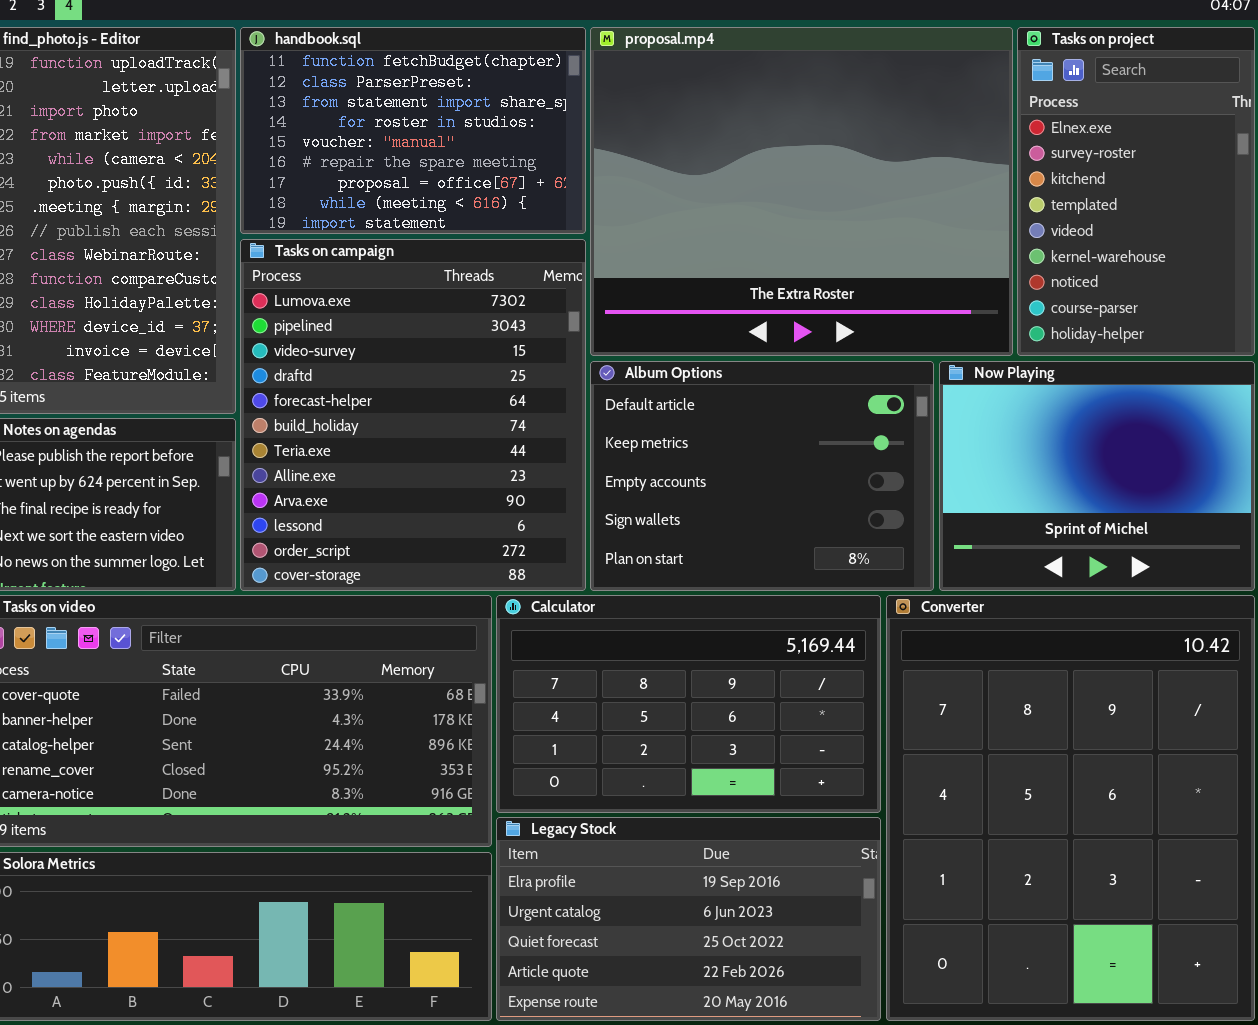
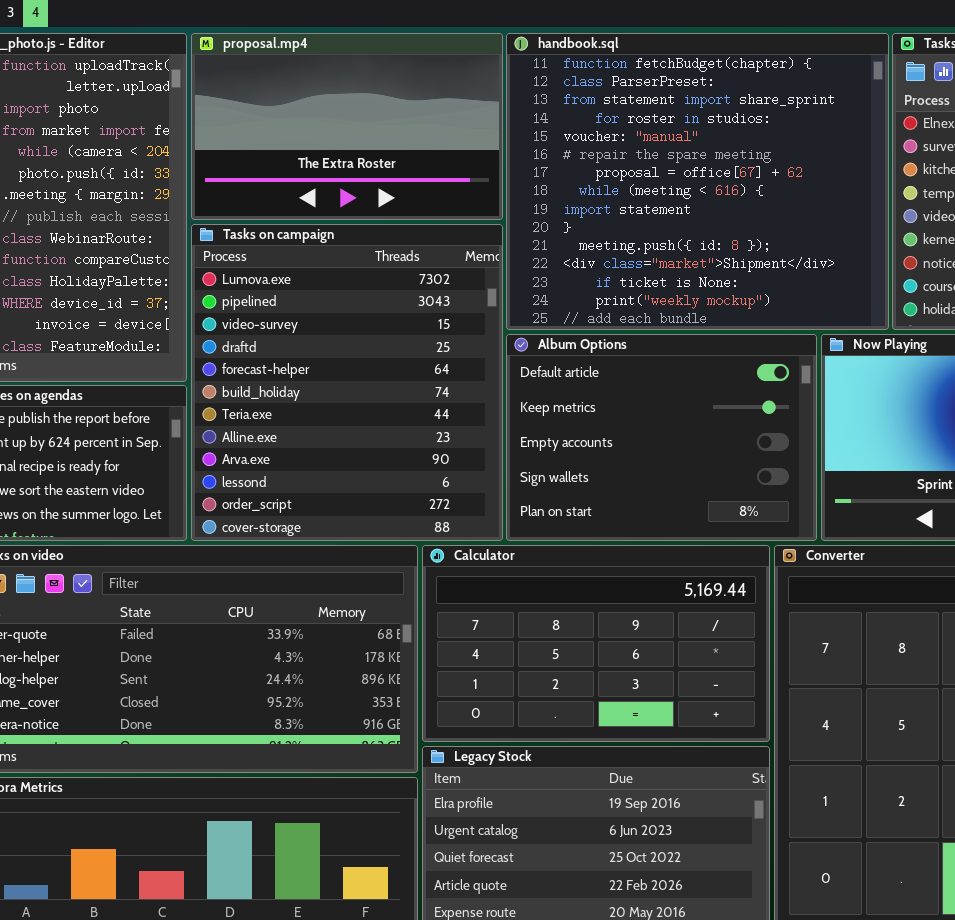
handbook.sql: [240,27,586,234] -> [506,33,889,330], moved, resized
proposal.mp4: [590,27,1013,356] -> [191,33,503,220], moved, resized

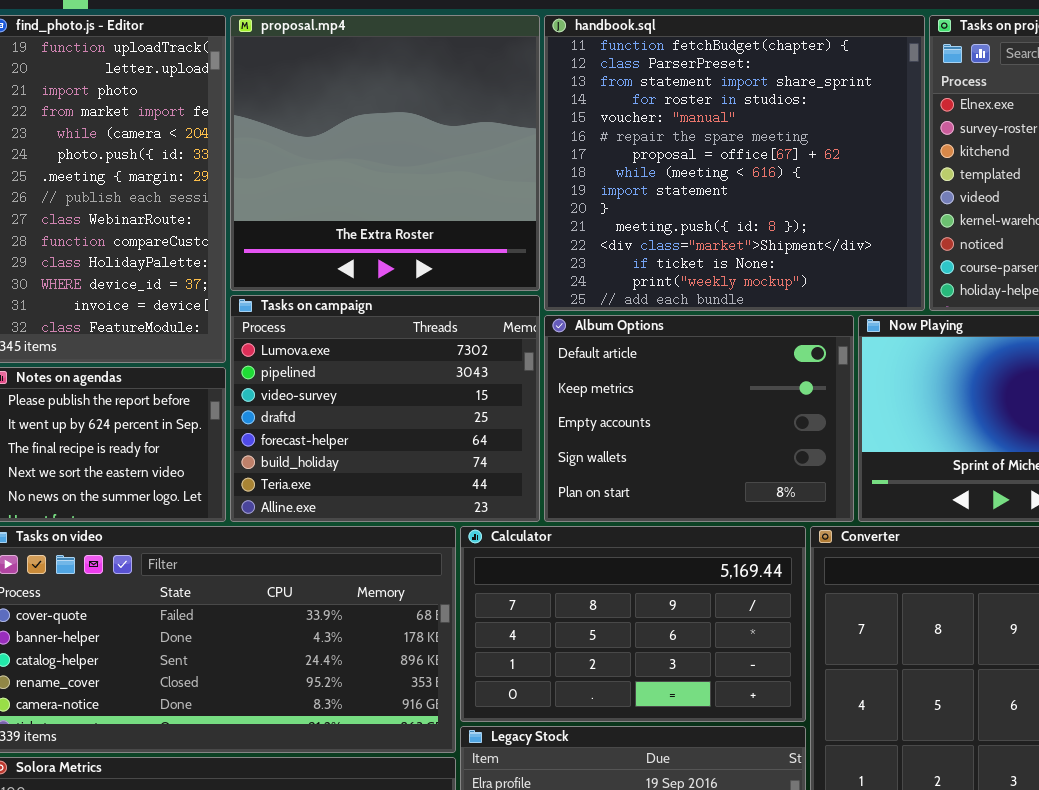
proposal.mp4: [191,33,503,220] -> [230,15,540,291], resized
Tasks on campaign: [191,224,503,541] -> [230,295,540,522], resized

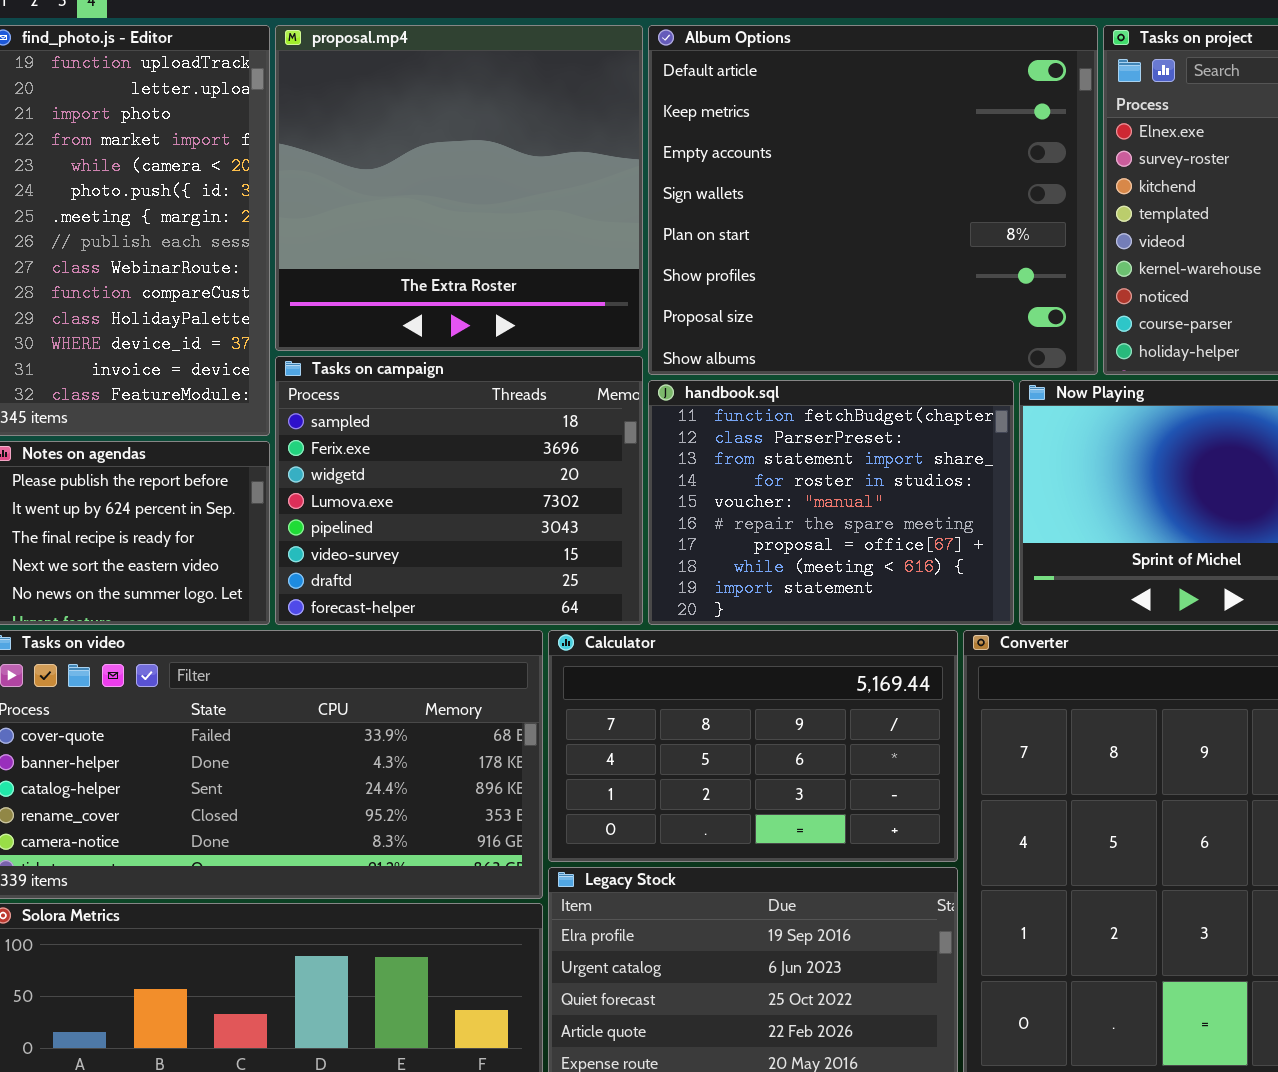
handbook.sql: [544,15,925,311] -> [648,380,1014,625], moved, resized
Tasks on campaign: [230,295,540,522] -> [275,356,643,625], scrolled up 3 rows
Album Options: [544,315,854,522] -> [648,25,1098,375], moved, resized

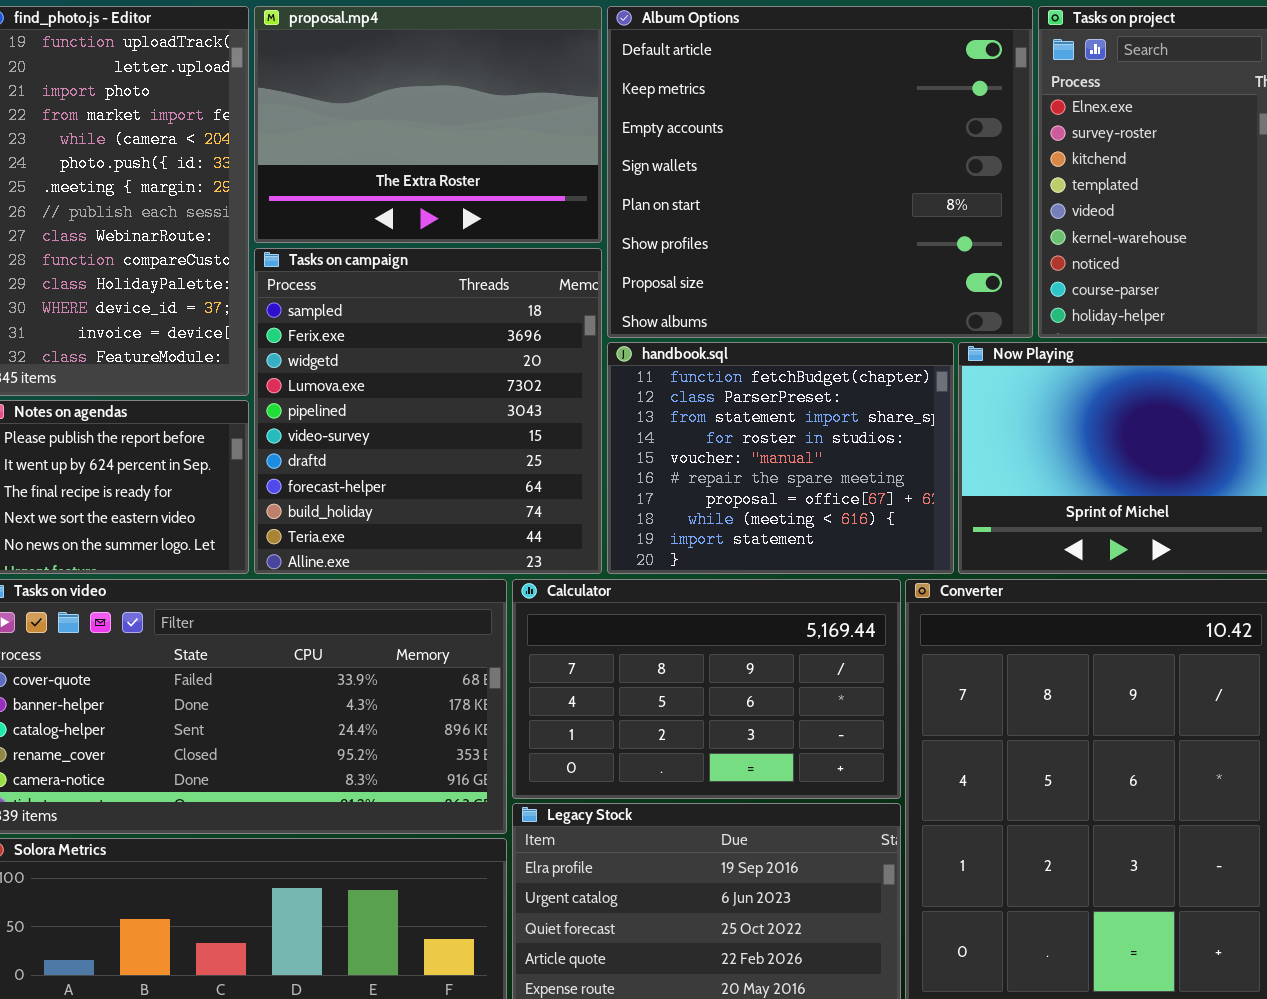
proposal.mp4: [275,25,643,351] -> [254,6,602,243], resized
Tasks on campaign: [275,356,643,625] -> [254,248,602,574], resized

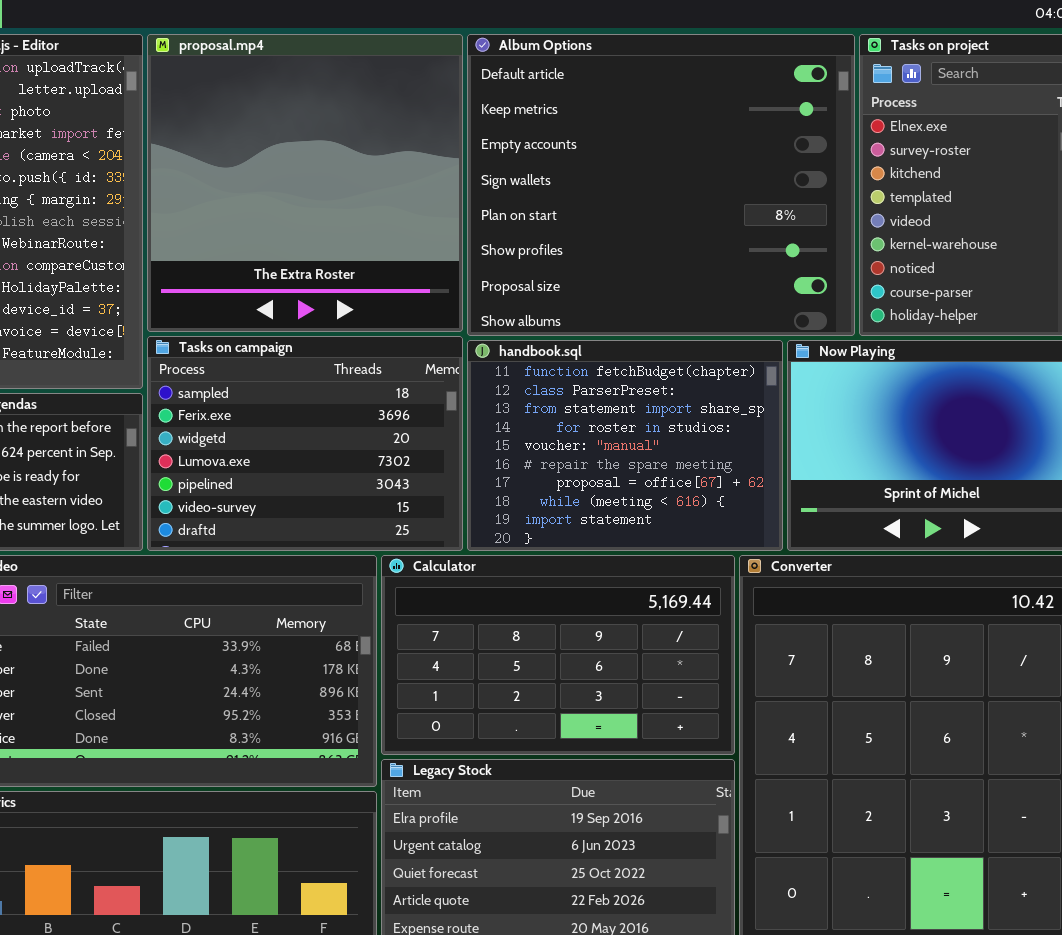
proposal.mp4: [254,6,602,243] -> [147,34,463,332], resized
Tasks on campaign: [254,248,602,574] -> [147,336,463,551], resized

